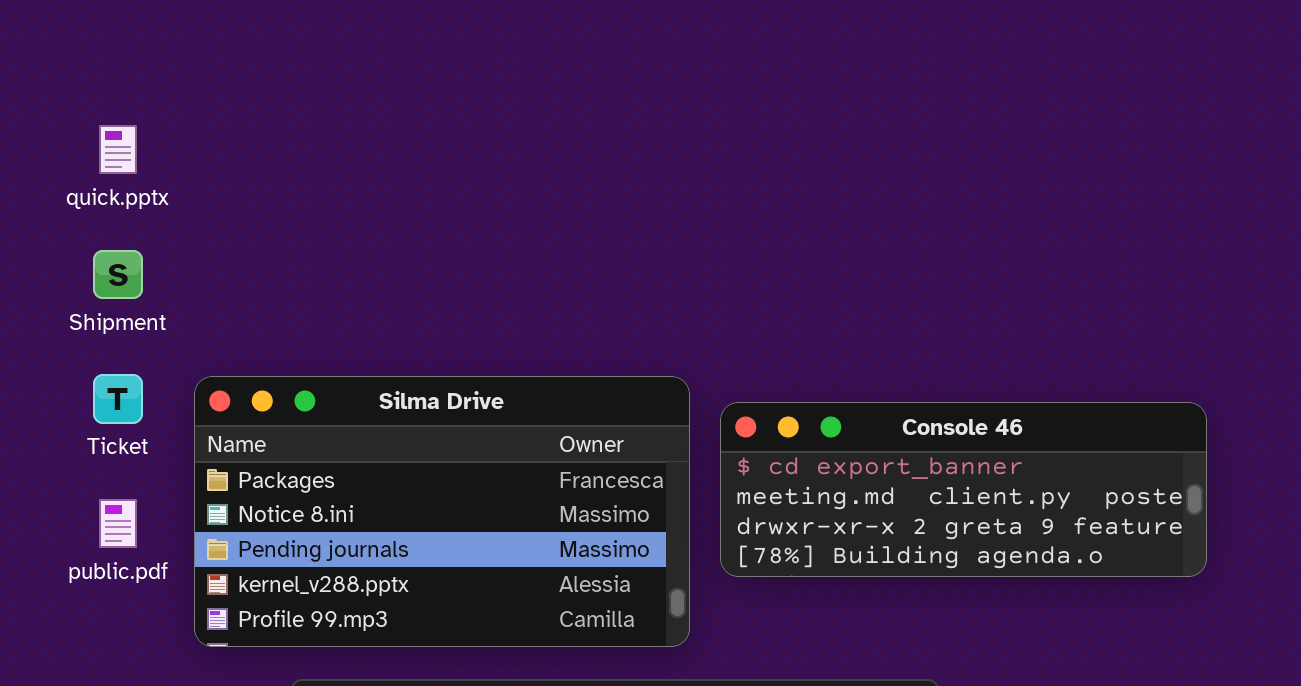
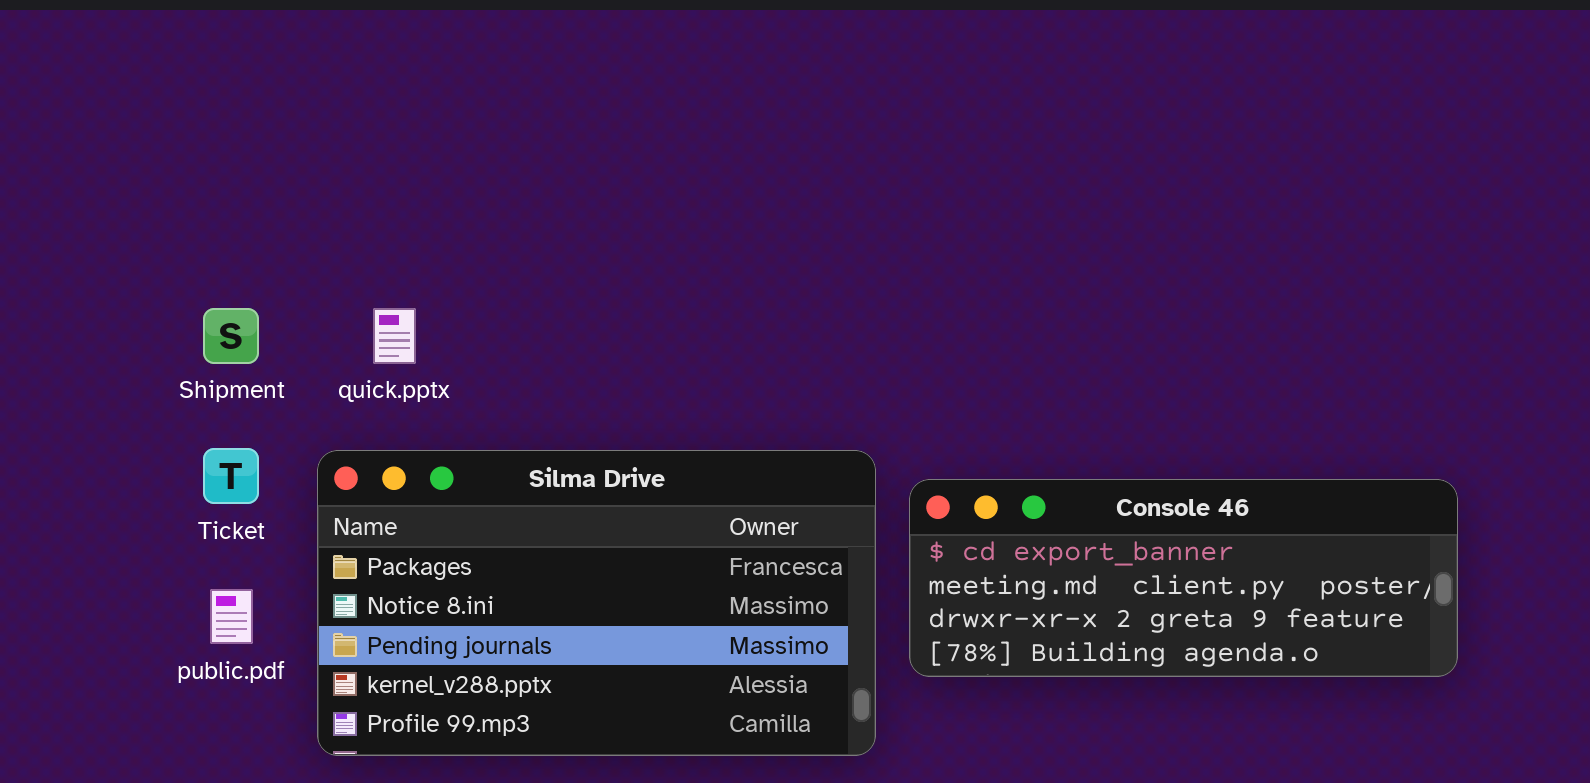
quick.pptx: [99,125,137,174] -> [373,308,416,364], moved

